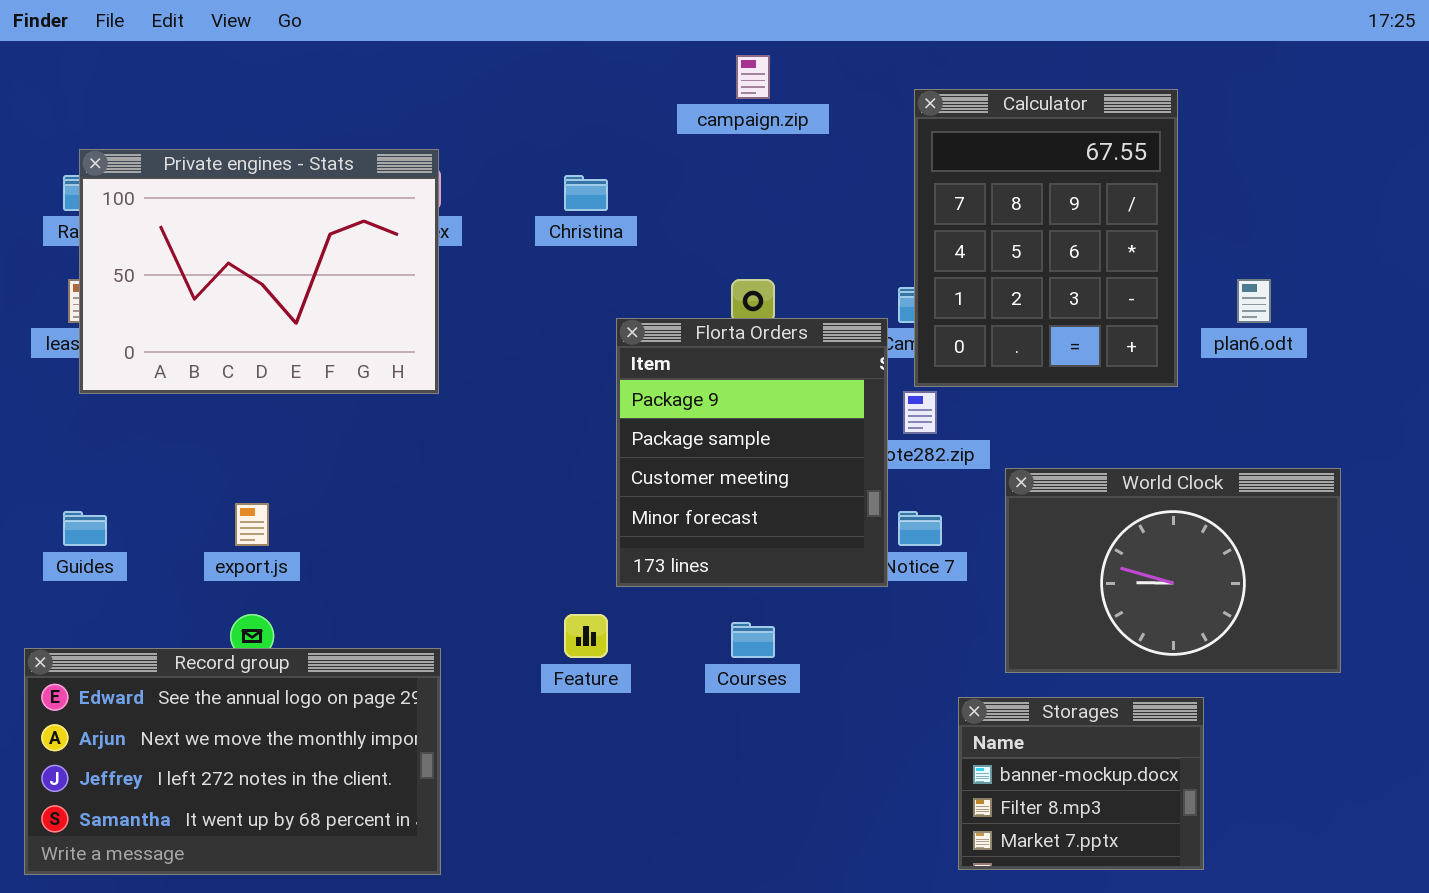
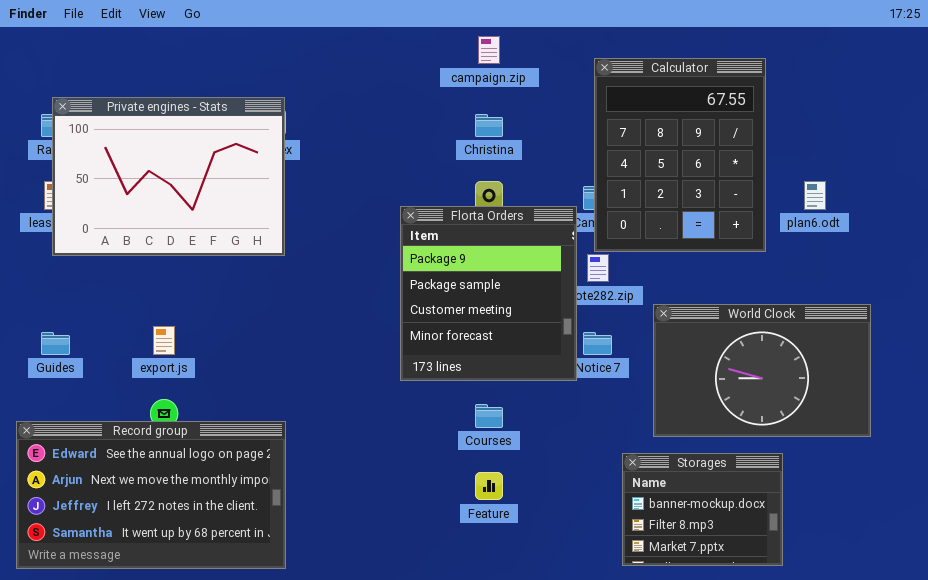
Christina: [564,175,608,211] -> [475,114,503,137], moved
Feature: [564,614,608,658] -> [475,472,503,500], moved

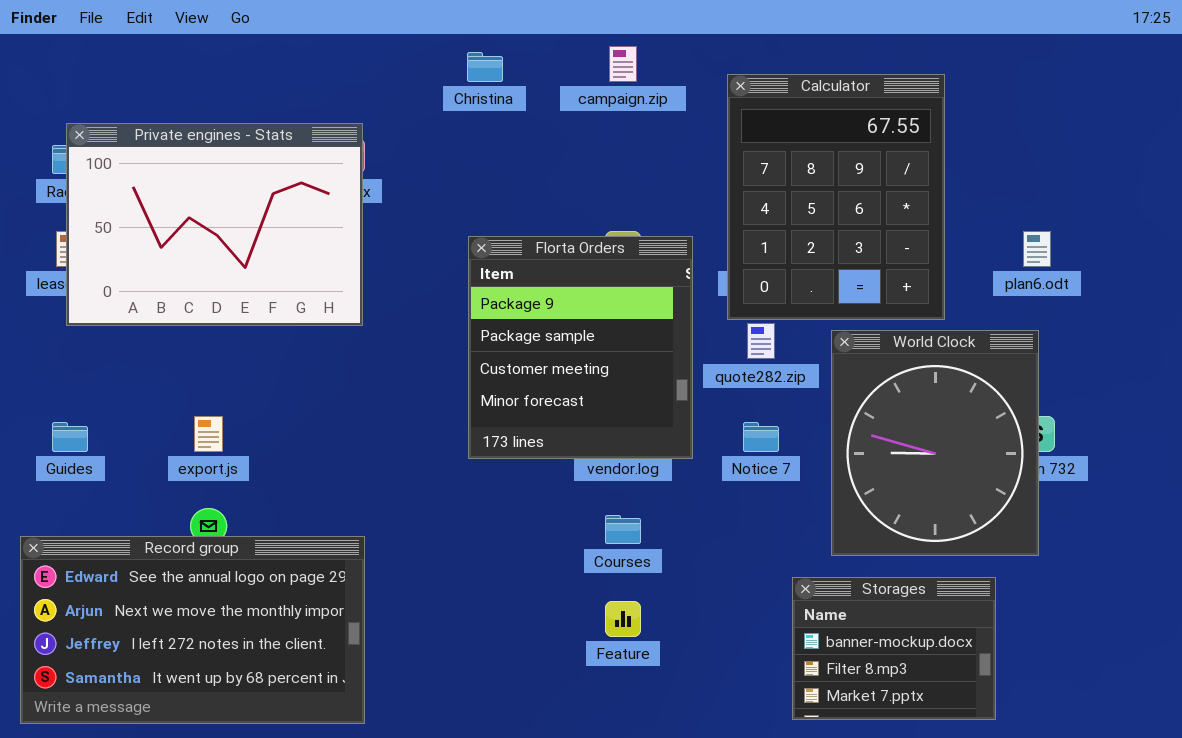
Calculator: [594,58,766,252] -> [727,74,945,320], moved
Christina: [475,114,503,137] -> [467,52,503,82], moved
Florta Orders: [400,206,577,381] -> [468,236,693,459], moved
World Clock: [653,304,871,437] -> [831,330,1039,556], resized

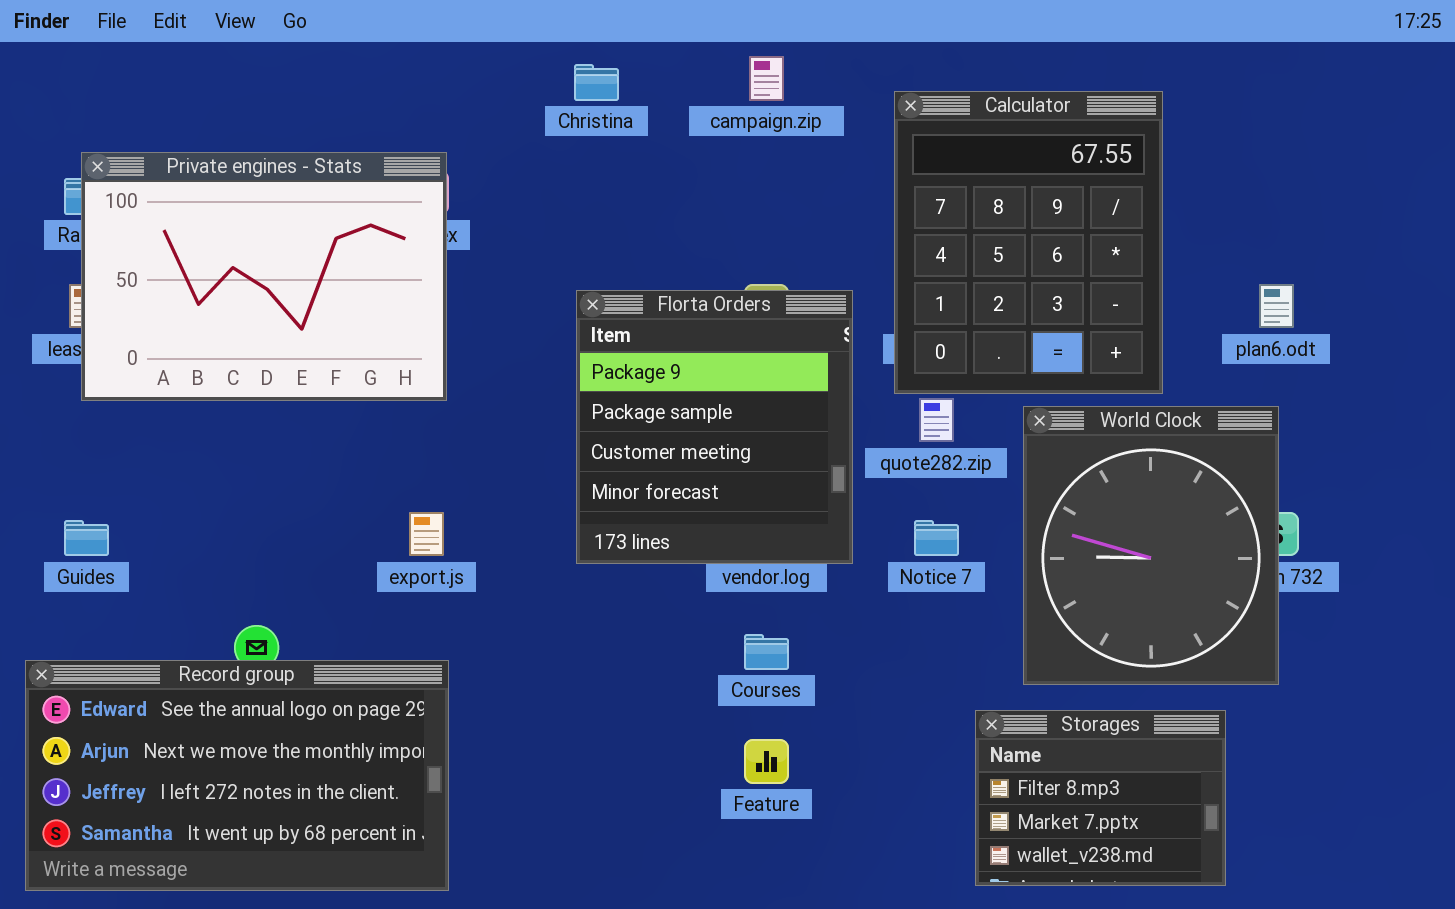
export.js: [194,416,223,452] -> [409,512,444,556], moved
Storages: [792,577,996,720] -> [975,710,1226,886], scrolled down 1 row

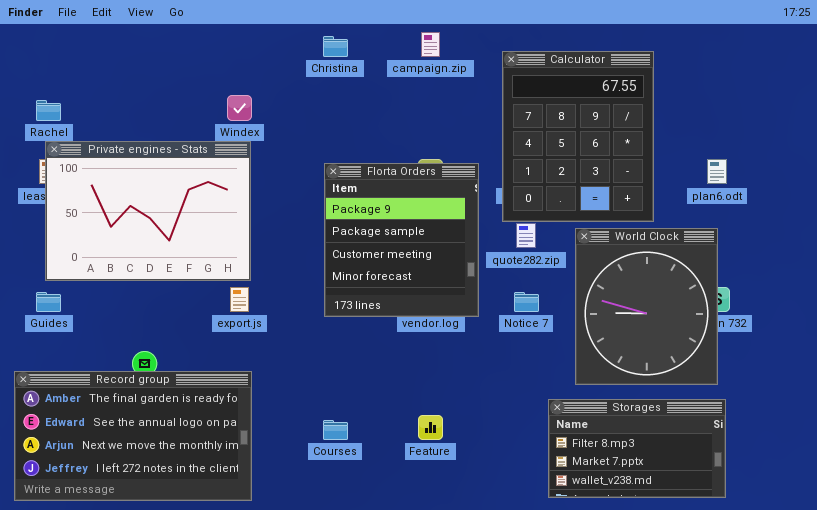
Private engines - Stats: [81,152,447,401] -> [45,141,251,281], moved
Courses: [744,634,789,670] -> [323,420,348,440], moved
Record group: [25,660,449,891] -> [14,371,252,501], scrolled up 1 row
Storages: [975,710,1226,886] -> [548,399,726,498], resized

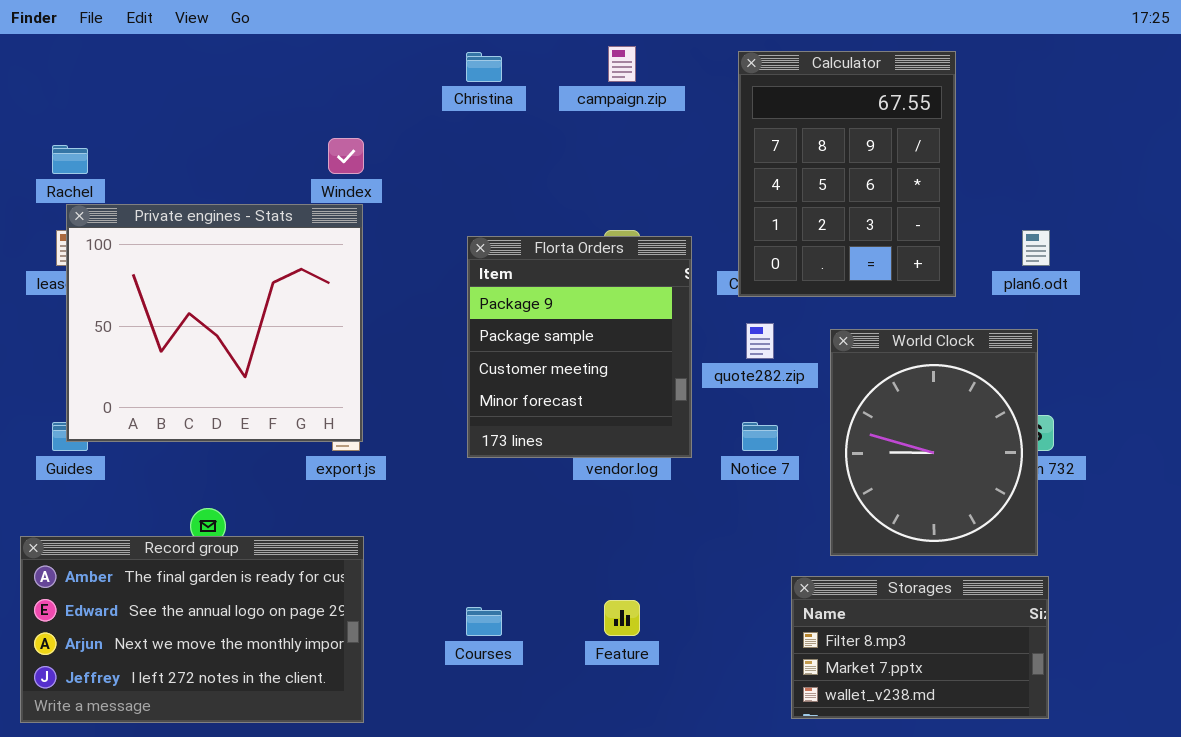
Calculator: [502,51,654,222] -> [738,51,956,297], moved
Private engines - Stats: [45,141,251,281] -> [66,204,363,442], resized

